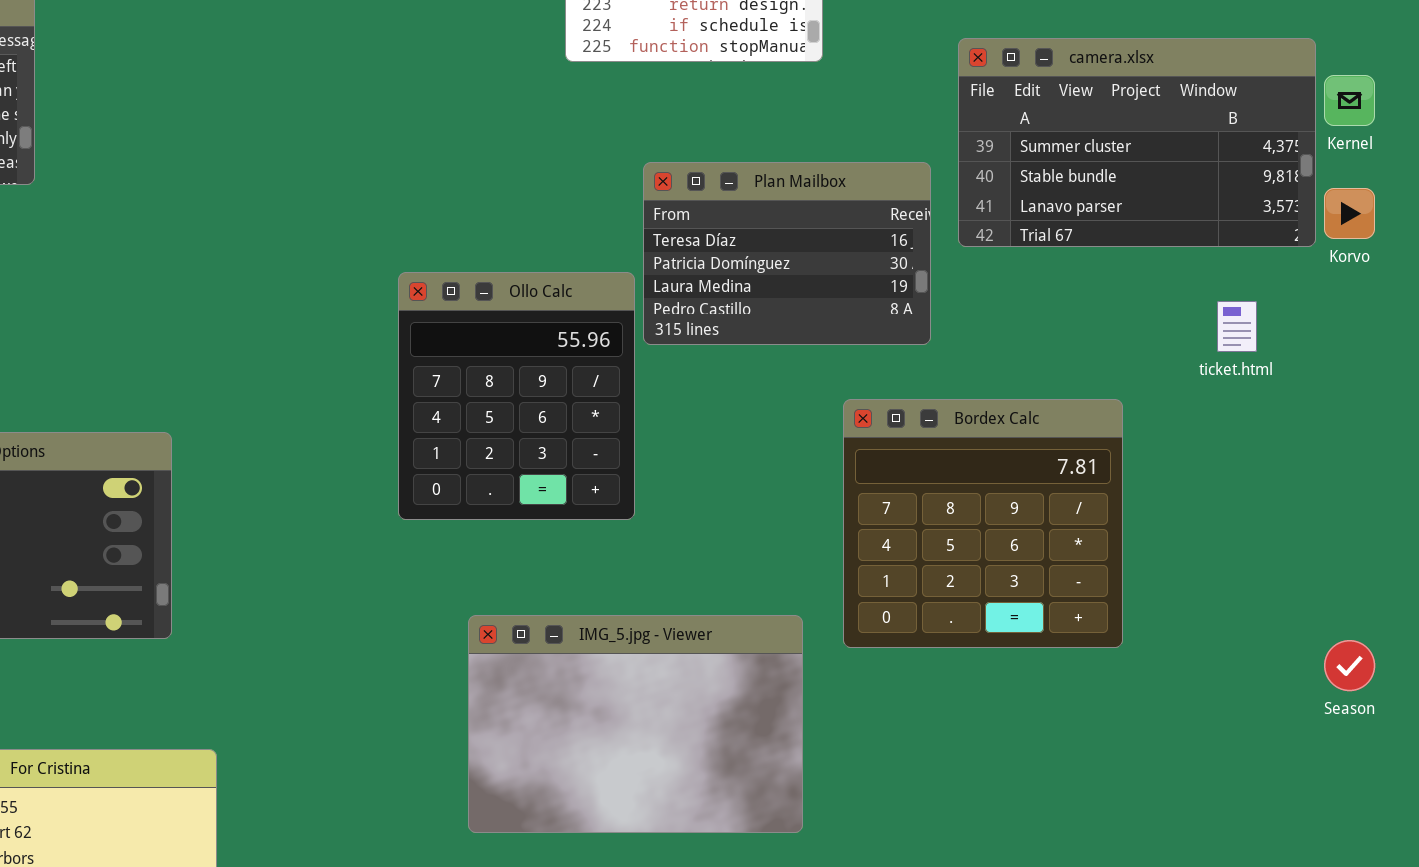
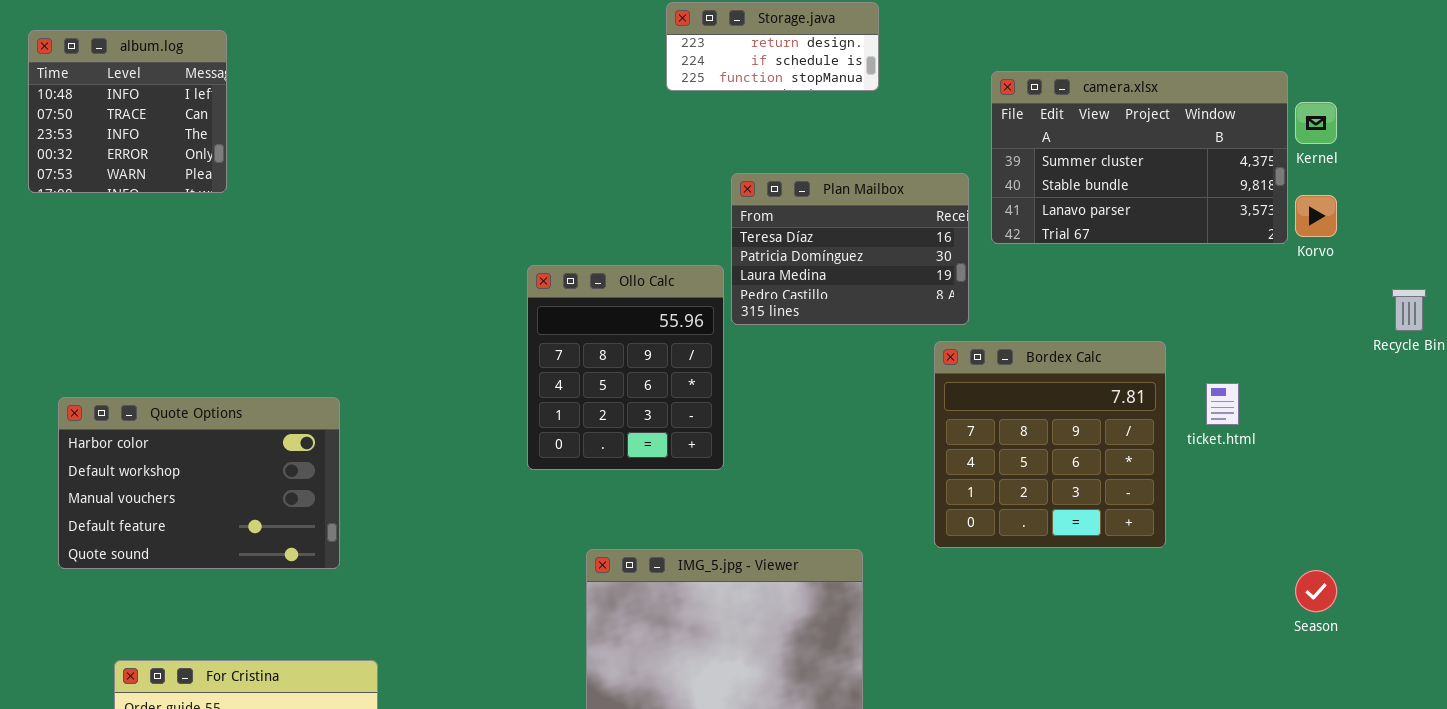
ticket.html: [1217,301,1257,352] -> [1206,383,1239,425], moved
Bordex Calc: [843,399,1123,648] -> [934,341,1166,548], moved

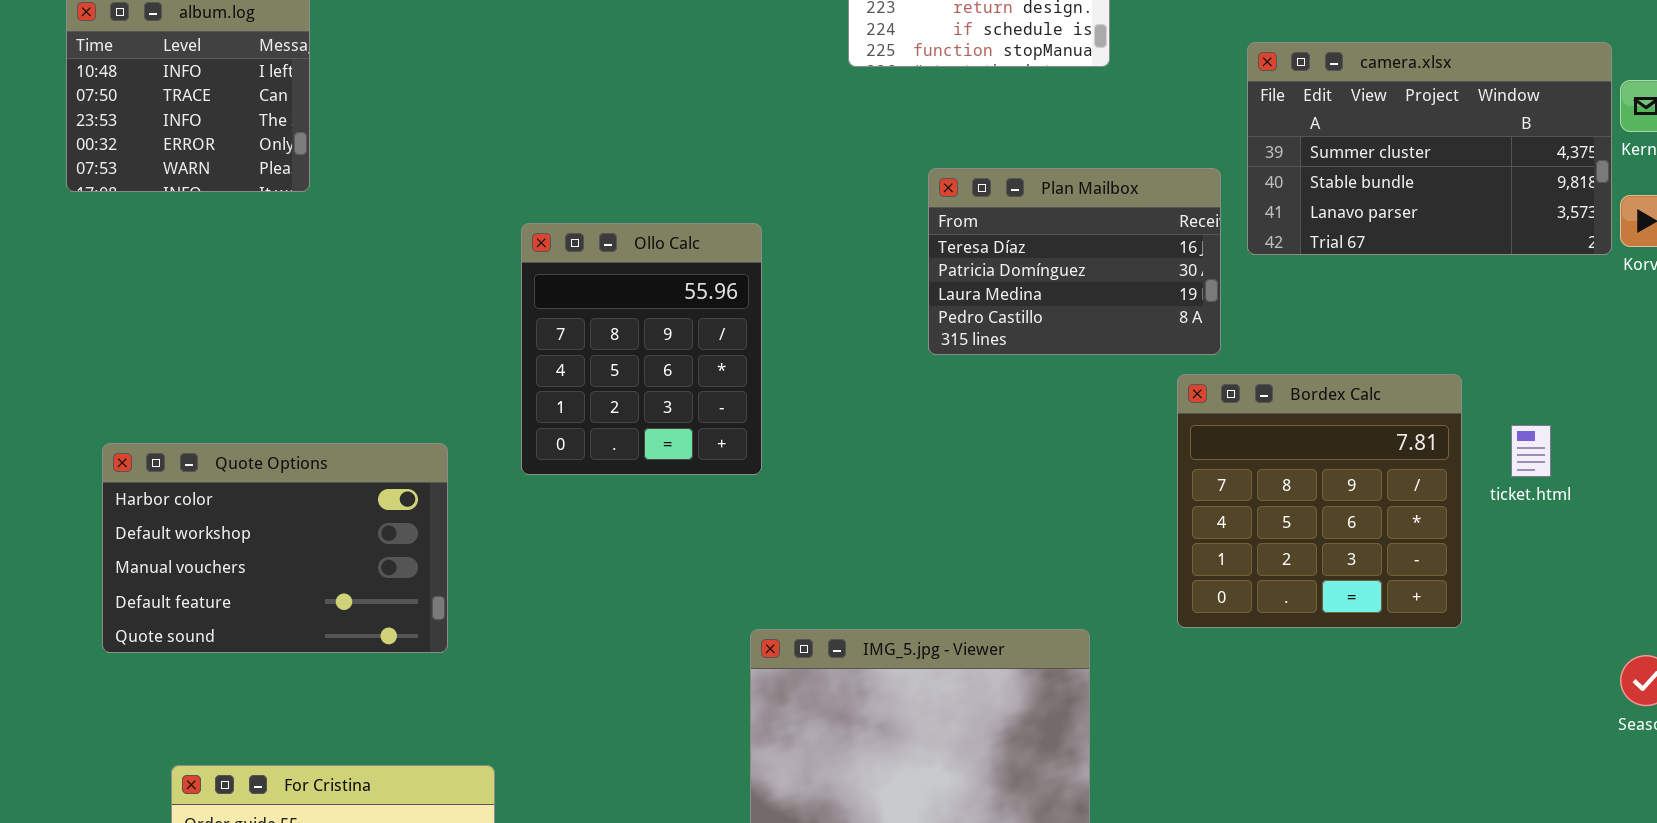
Ollo Calc: [527,265,724,470] -> [521,223,762,475], moved

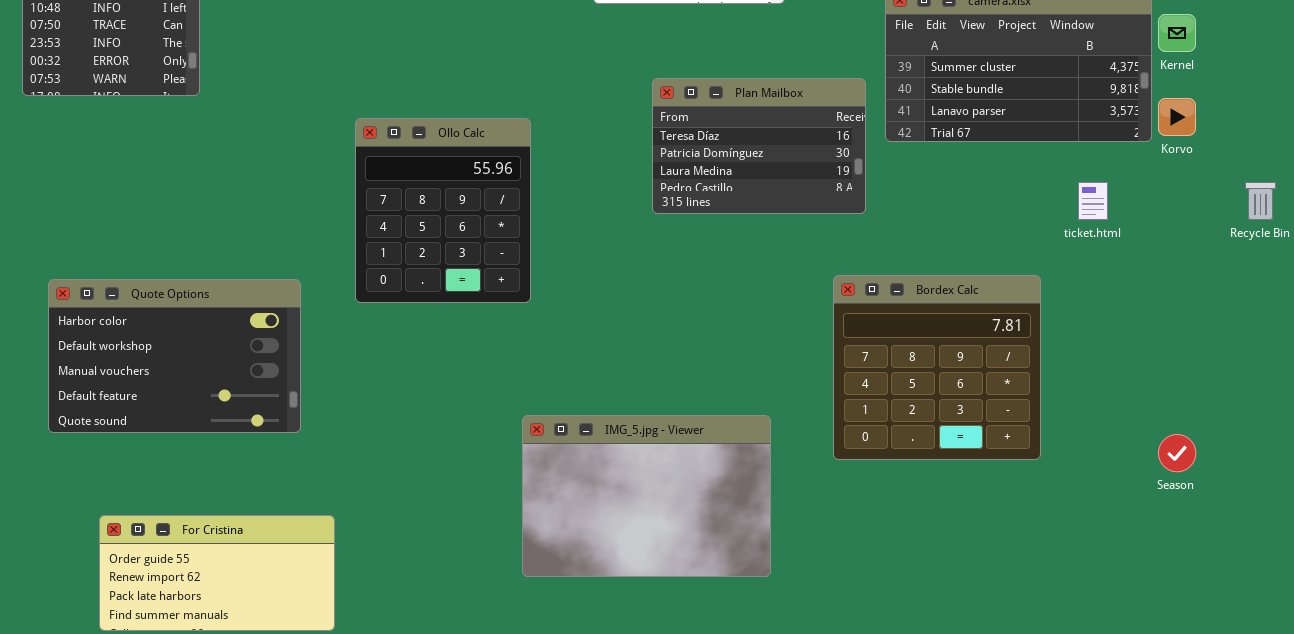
Bordex Calc: [1177,374,1462,628] -> [833,275,1041,460], moved
ticket.html: [1511,425,1551,477] -> [1078,182,1108,220], moved

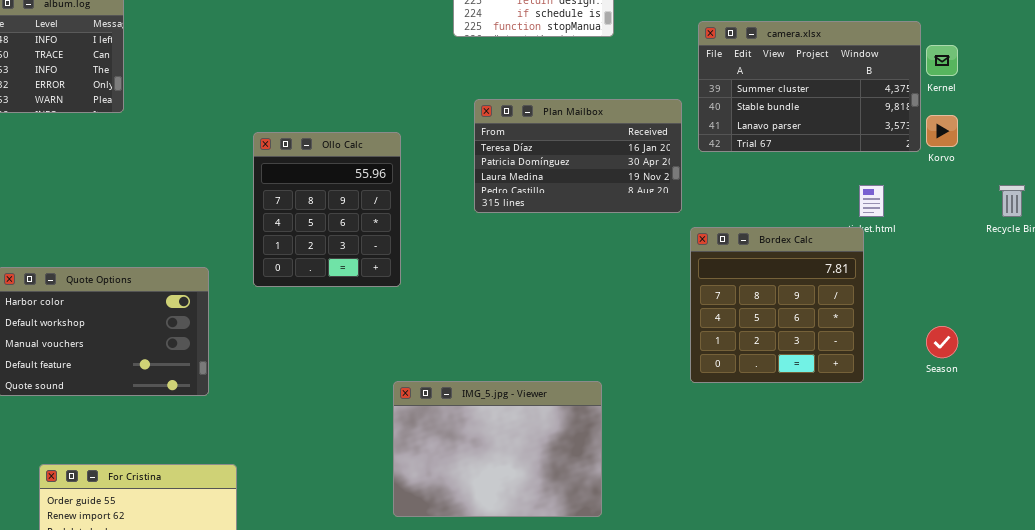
Plan Mailbox: [652,78,866,214] -> [474,99,682,213], resized
Bordex Calc: [833,275,1041,460] -> [690,227,864,383], moved
Season: [1158,434,1196,472] -> [926,326,958,358], moved

